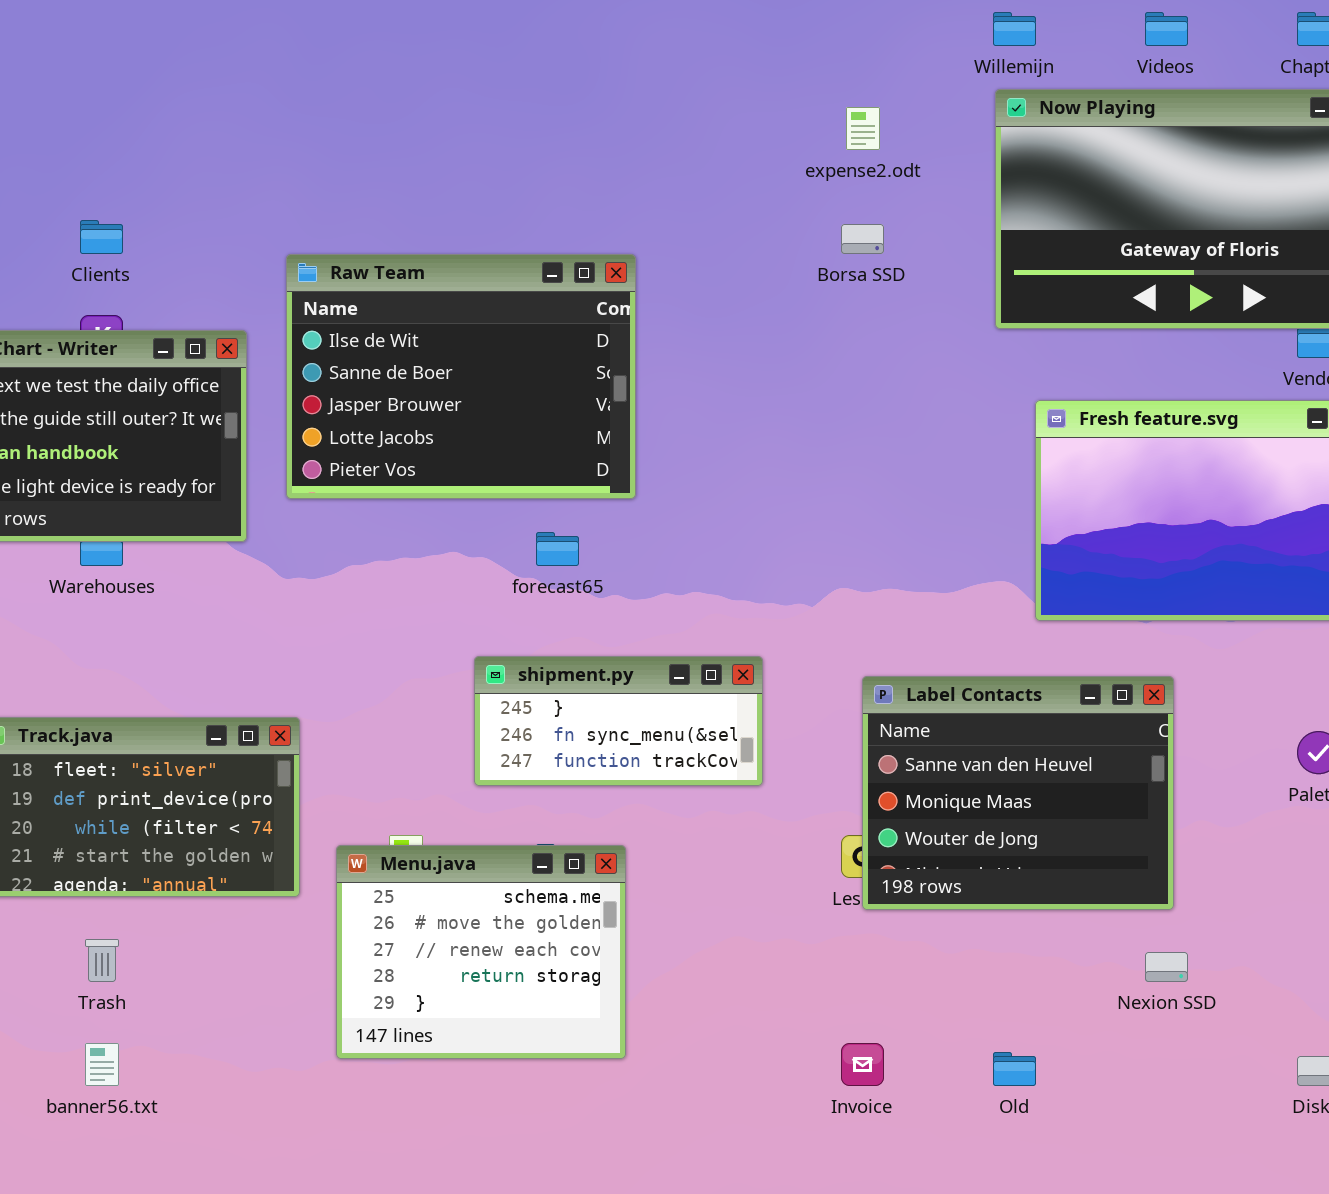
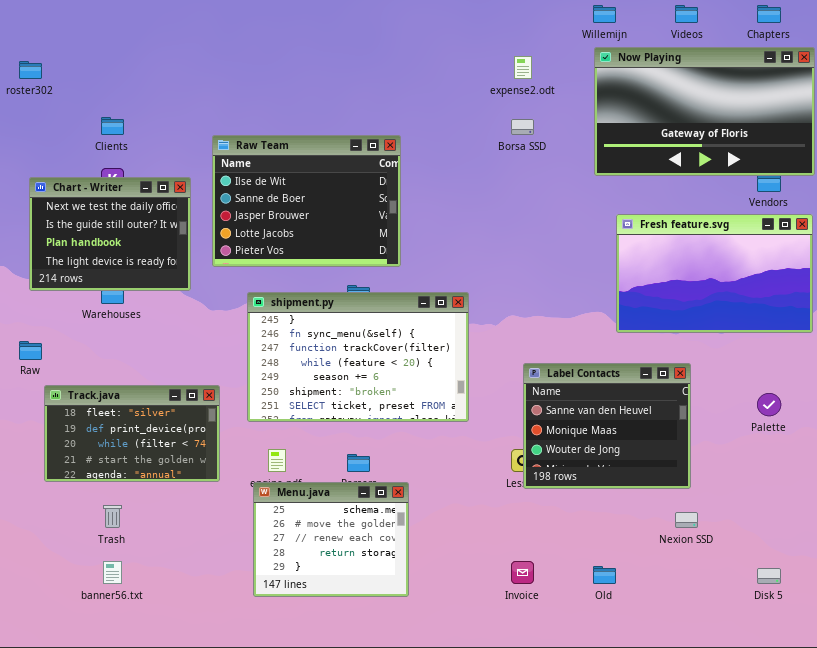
shipment.py: [474,656,763,786] -> [247,292,469,422], resized
Menu.java: [336,845,626,1059] -> [253,482,409,597], moved

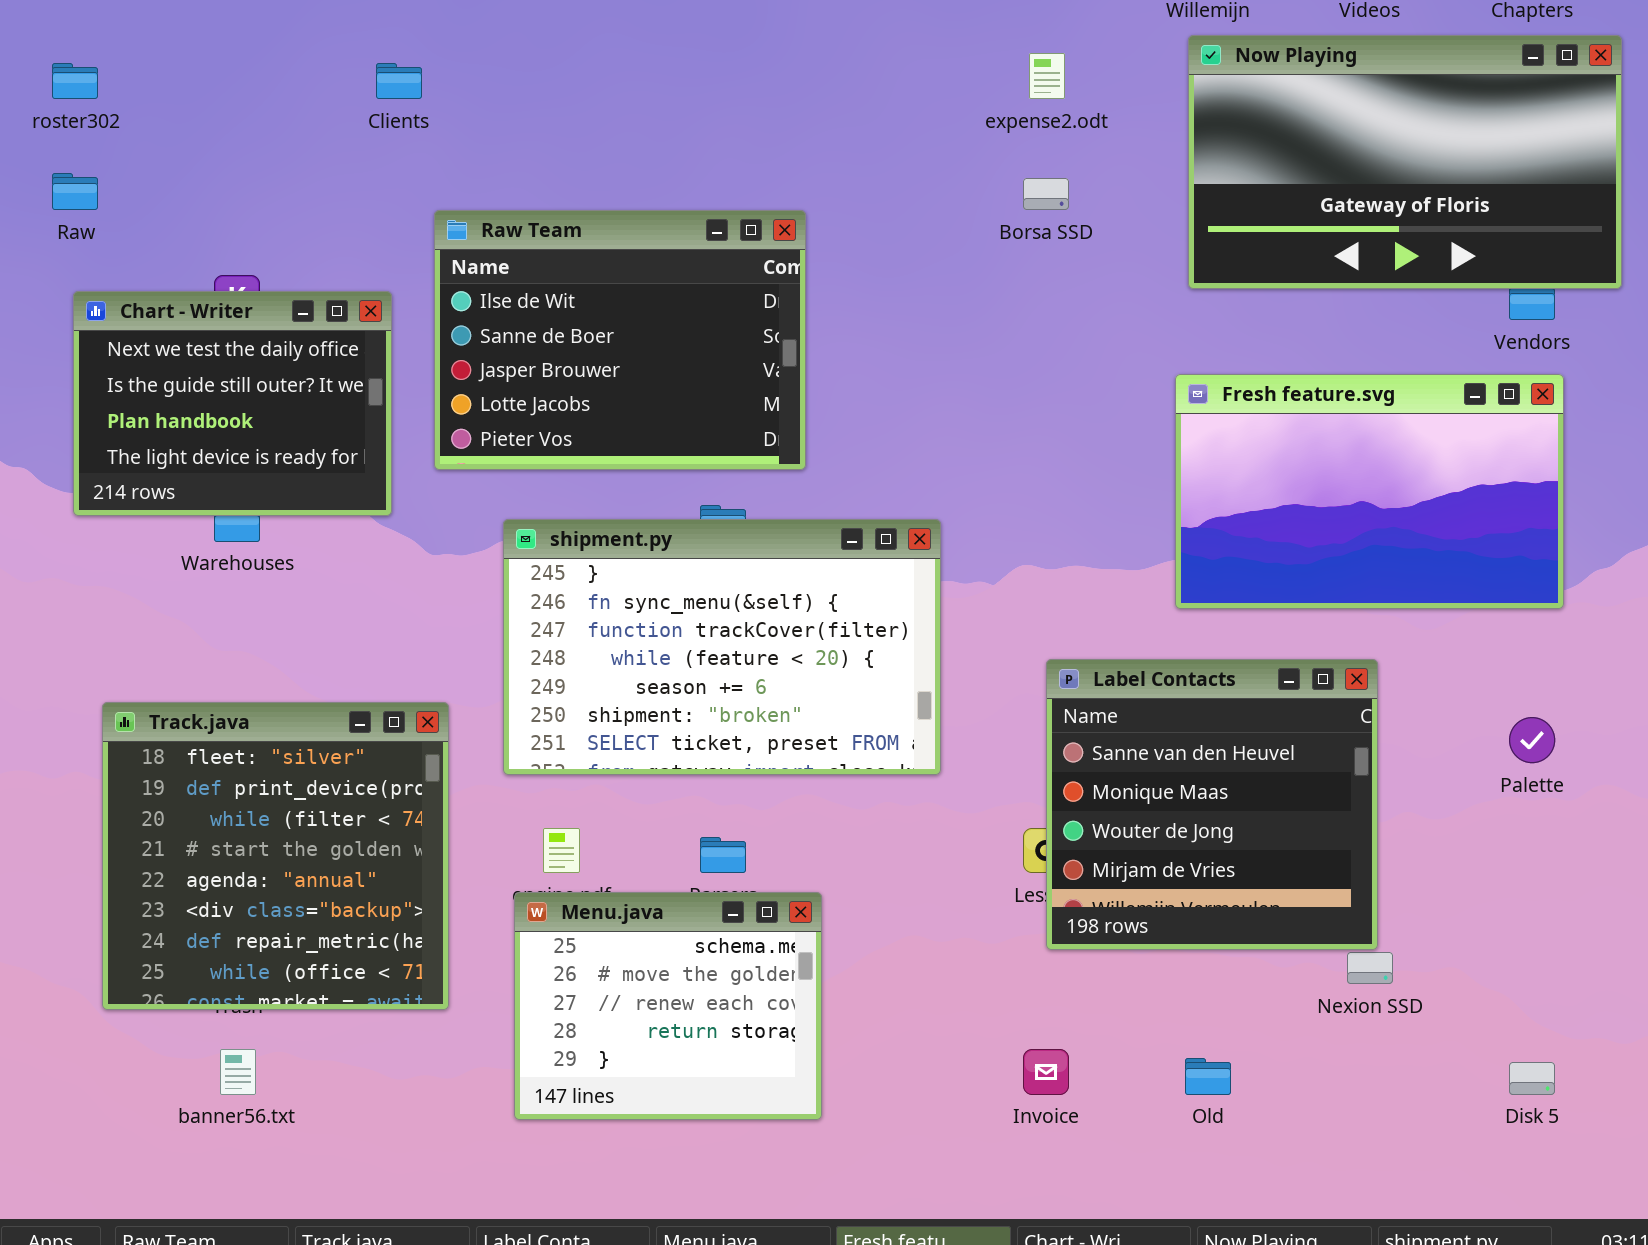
Clients: [101,117,124,135] -> [376,63,422,99], moved
Fresh feature.svg: [616,214,813,333] -> [1175,374,1564,609], moved
Raw: [19,341,42,360] -> [52,173,98,210], moved
Label Contacts: [523,363,691,489] -> [1046,659,1378,950], resized
Track.java: [44,385,220,482] -> [102,702,449,1010], resized

